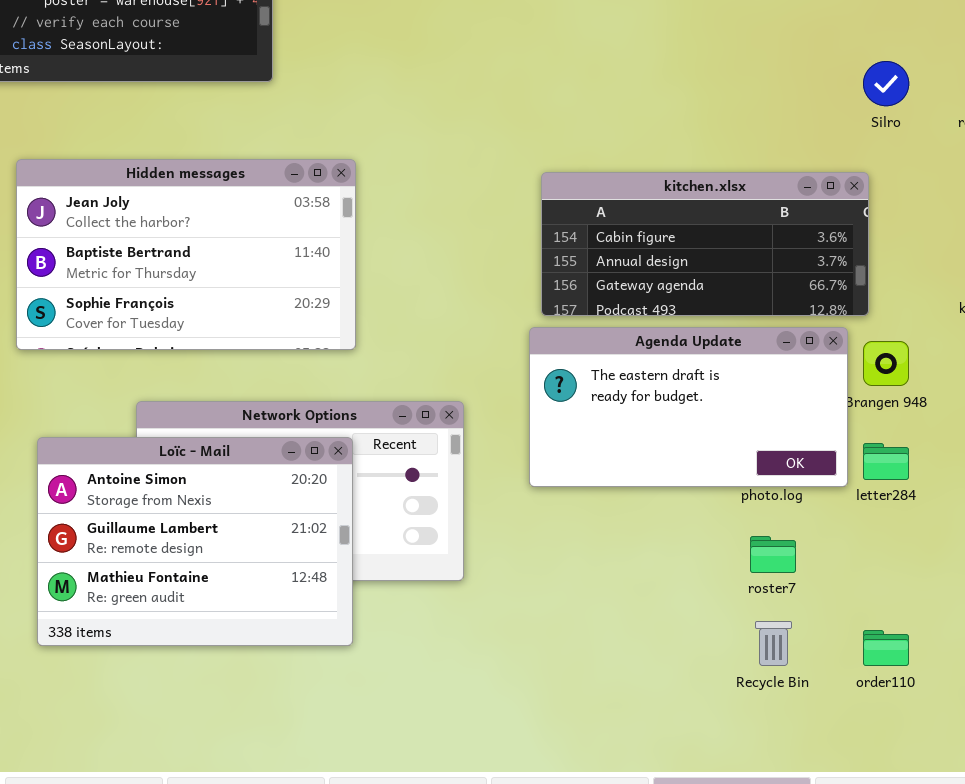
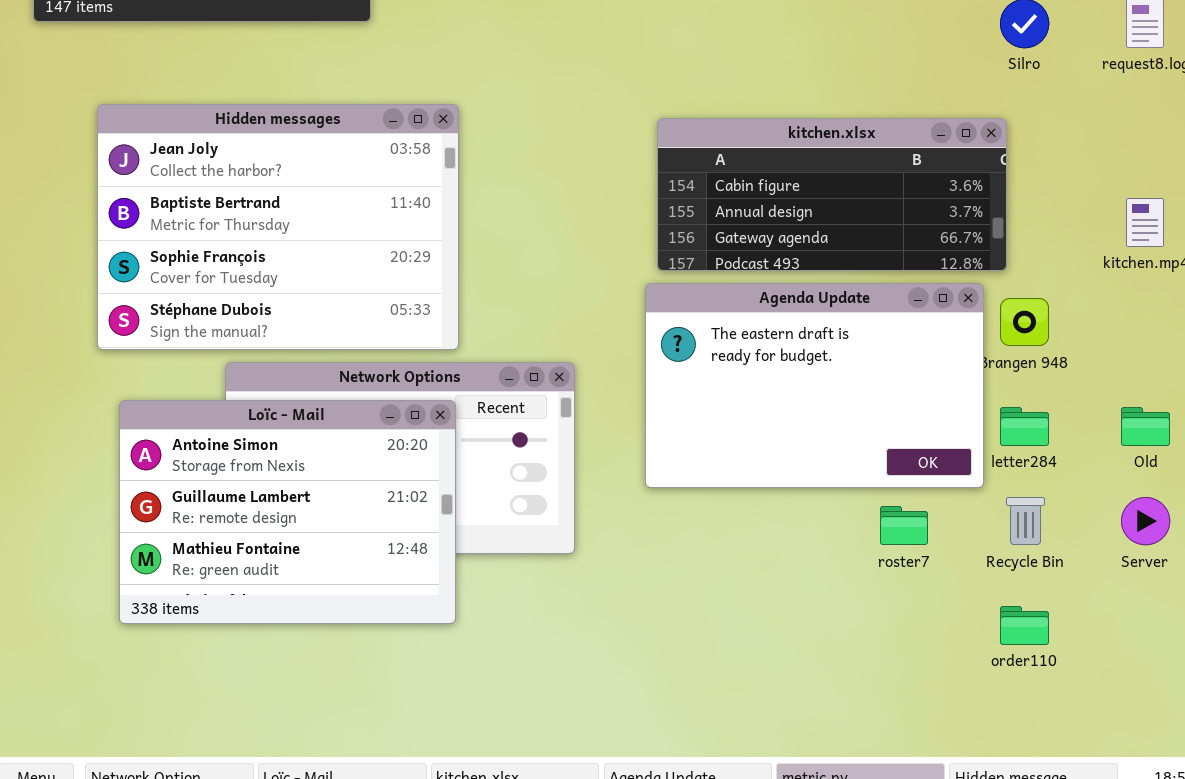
Hidden messages: [16,159,356,350] -> [97,104,459,350], resized
Agenda Update: [529,327,848,487] -> [645,283,984,488], resized
Recycle Bin: [755,621,792,666] -> [1006,497,1045,545], moved

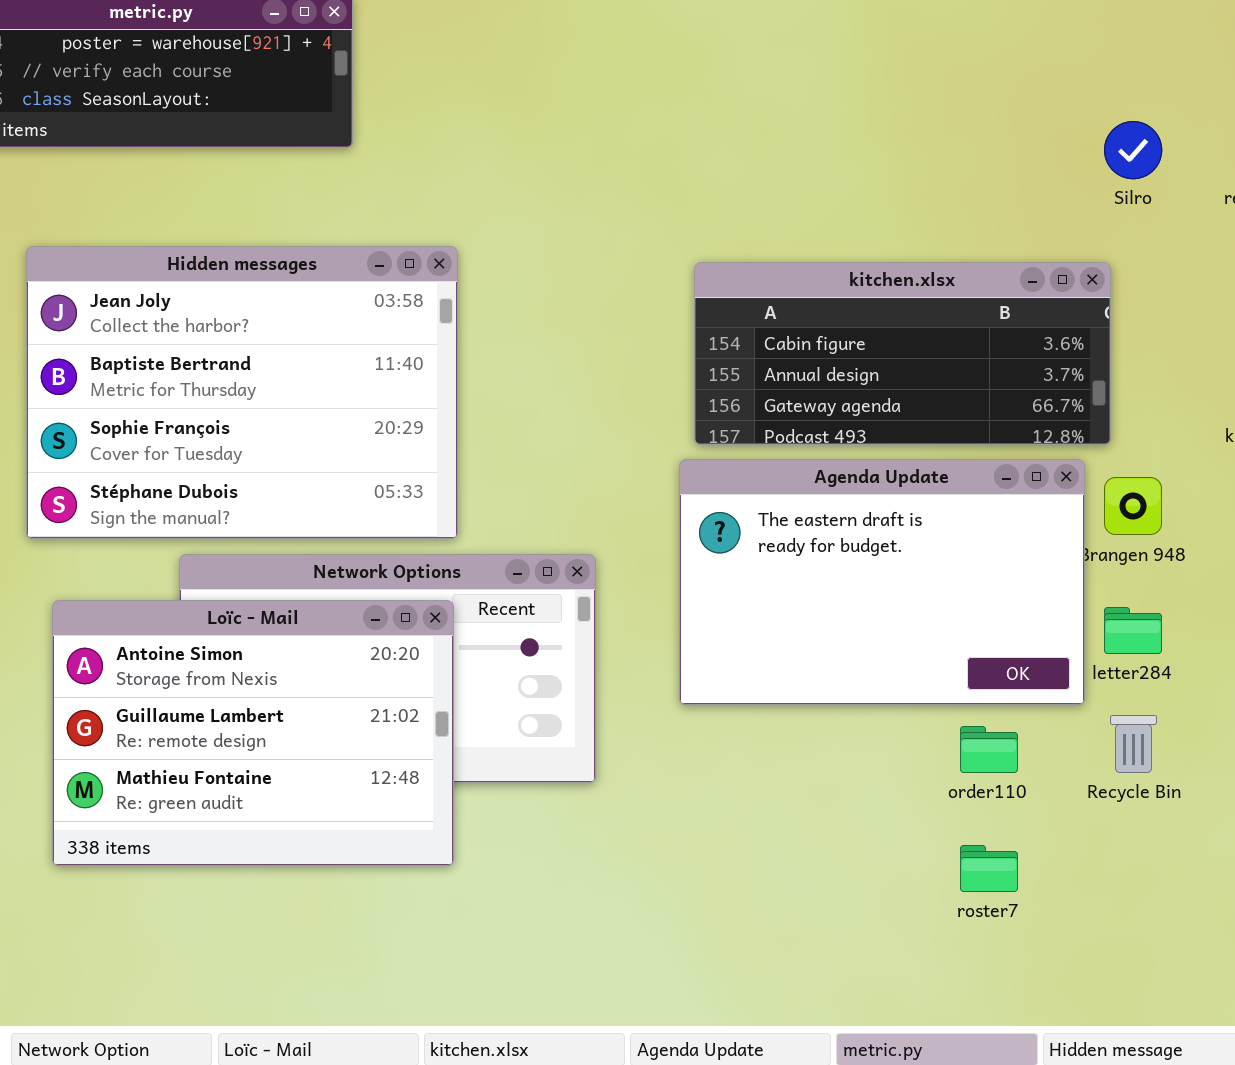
roster7: [880,506,928,545] -> [960,845,1018,892], moved
order110: [1000,606,1049,645] -> [960,726,1018,773], moved

